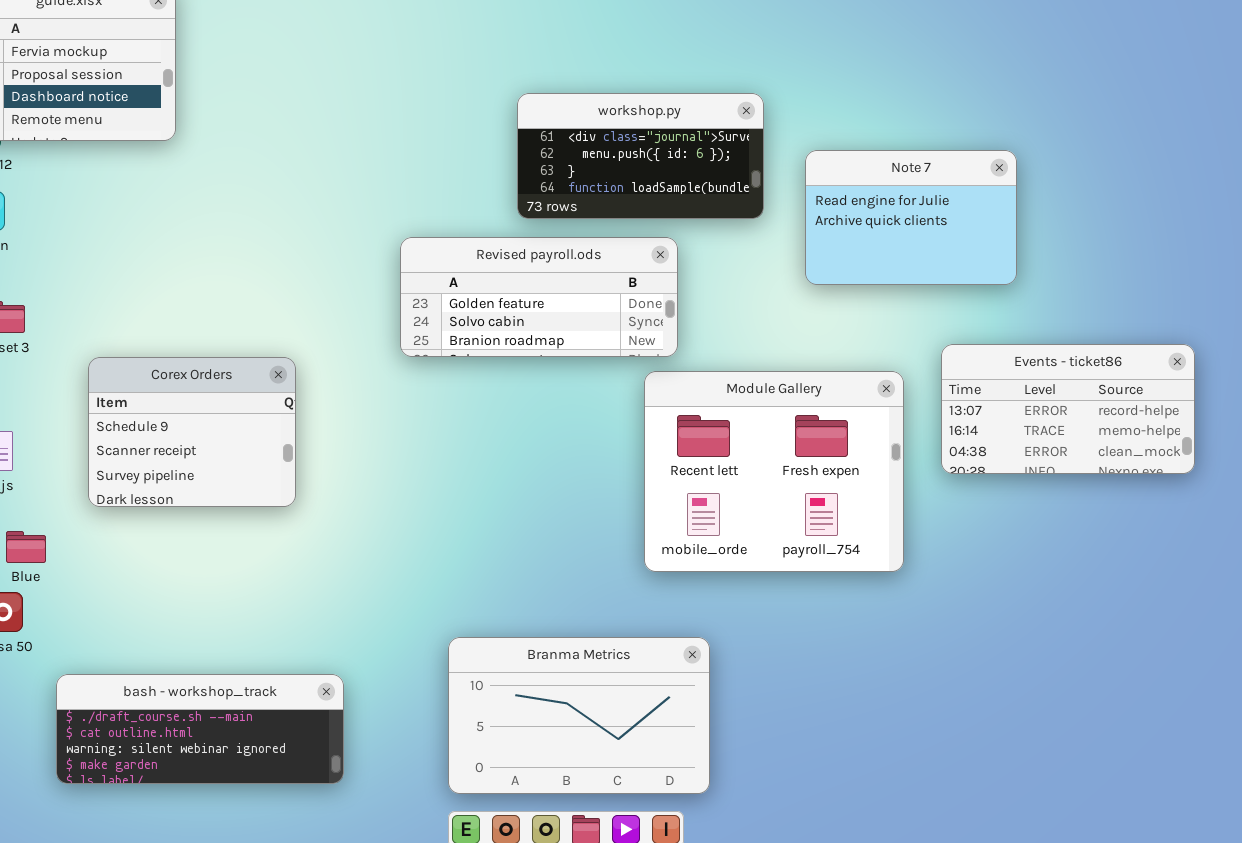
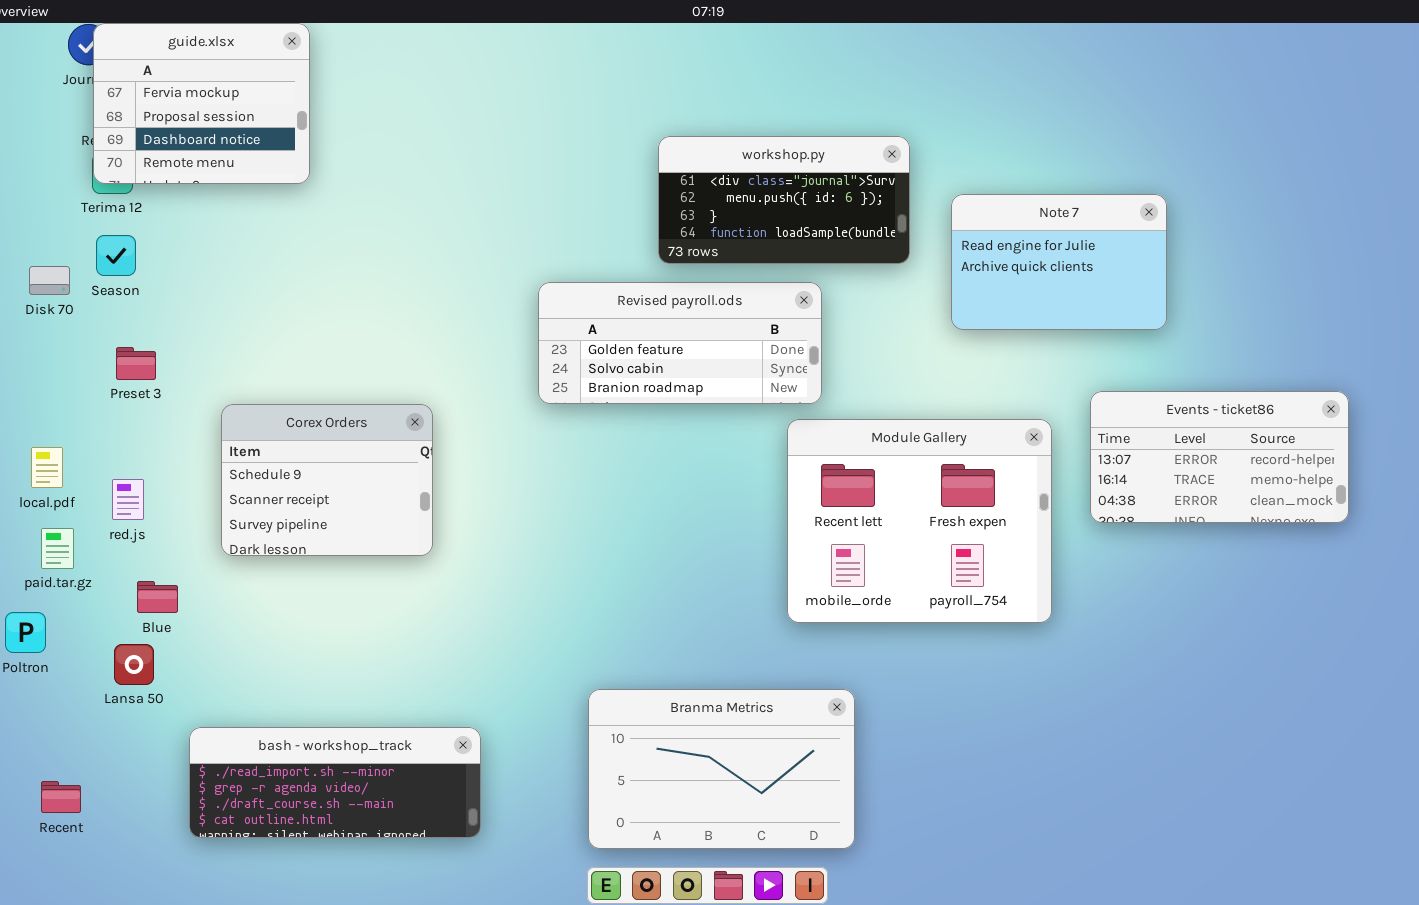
bash - workshop_track: [56,674,344,784] -> [189,727,481,838], scrolled up 2 rows

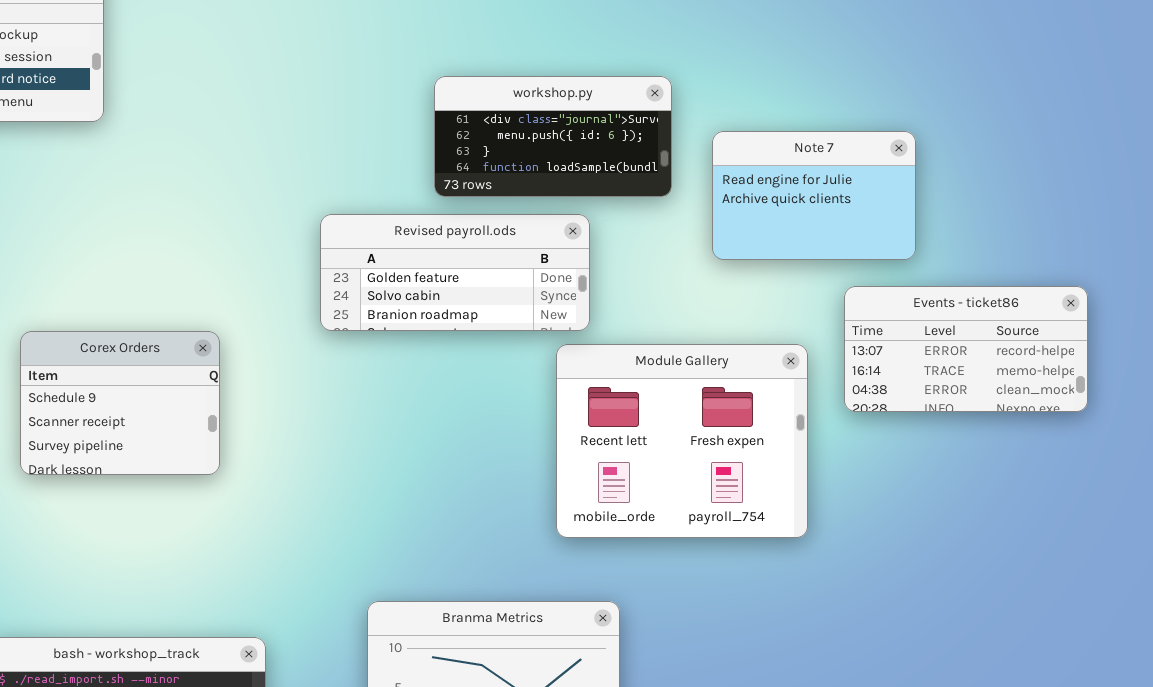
Events - ticket86: [1090,391,1349,523] -> [844,286,1088,412], moved

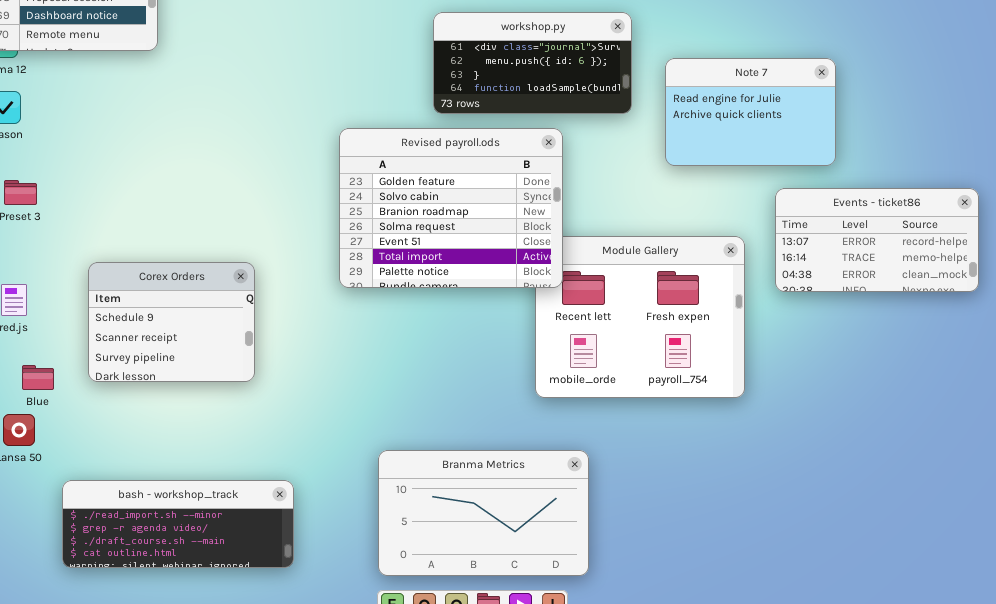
Revised payroll.ods: [320,214,590,331] -> [339,128,563,288], resized
Corex Orders: [20,331,220,475] -> [88,262,255,382], moved

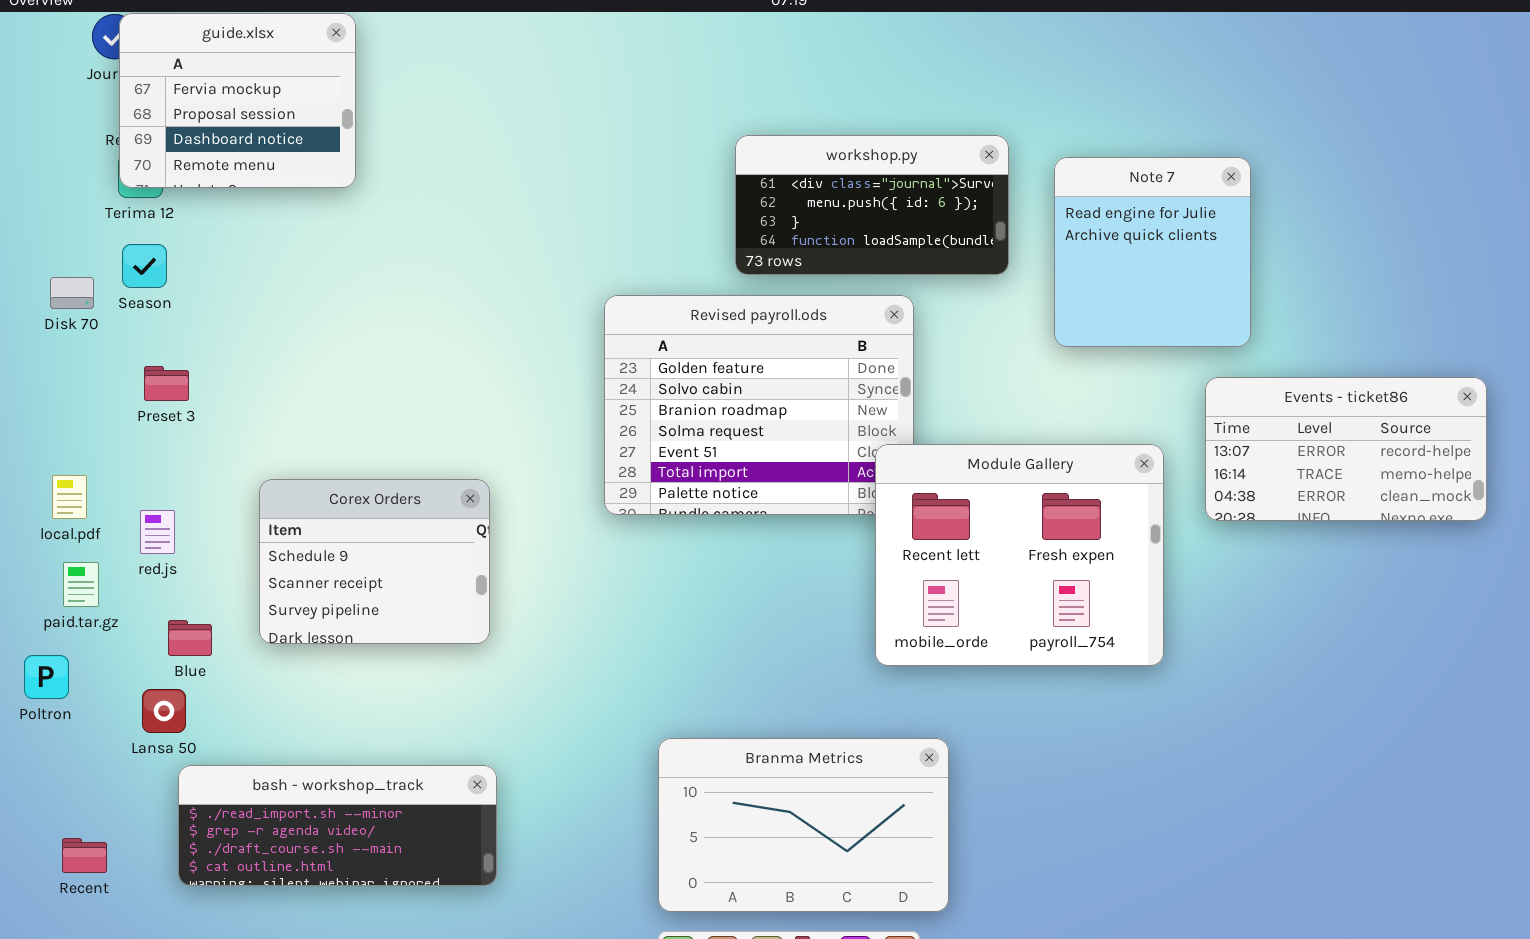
Note 7: [665,58,836,166] -> [1054,157,1251,347], resized
Module Gallery: [535,236,745,398] -> [875,444,1164,666], raised
bash - workshop_track: [62,480,294,568] -> [178,765,497,886], moved

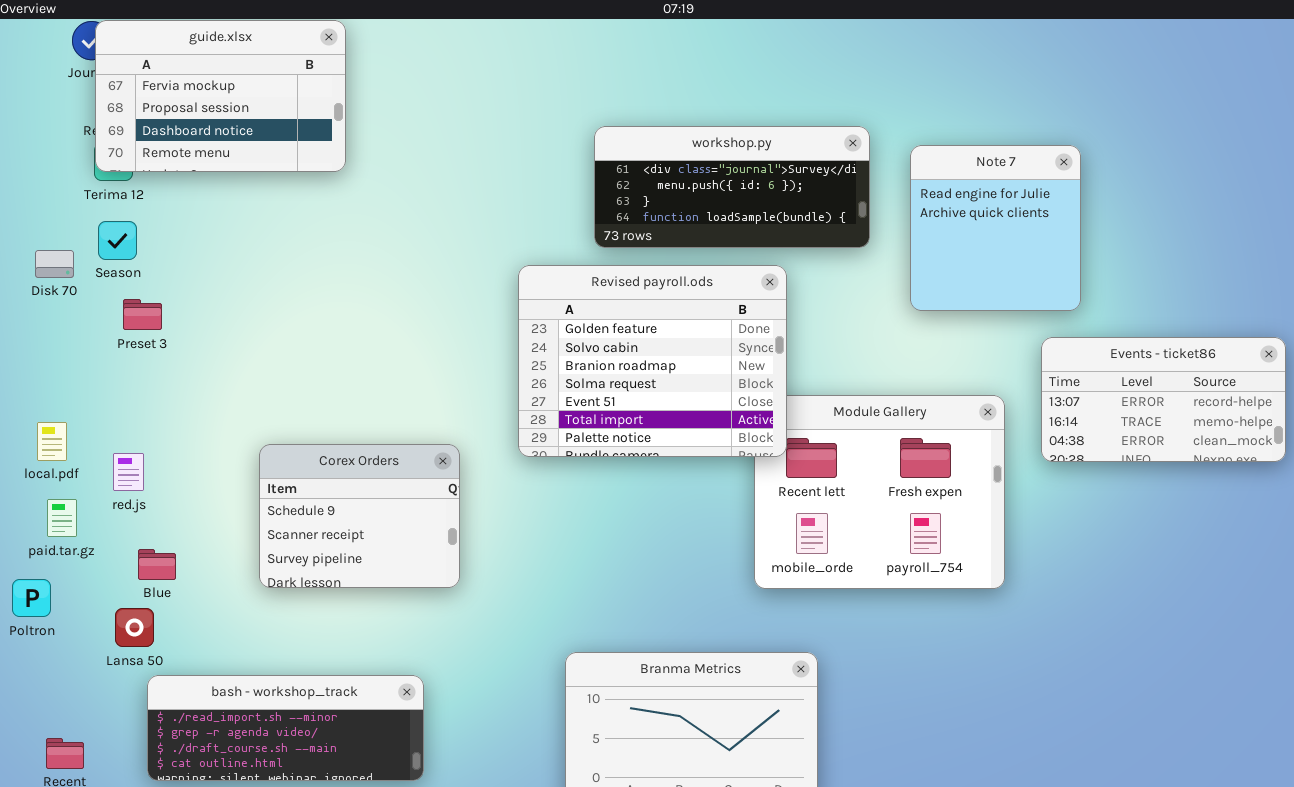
guide.xlsx: [119,13,356,188] -> [95,20,346,172], resized
workshop.py: [735,135,1009,275] -> [594,126,870,248], resized
Revised payroll.ods: [604,295,914,515] -> [518,265,787,457], raised
Preset 3: [144,366,189,401] -> [123,299,162,330], moved
Corex Orders: [259,479,490,644] -> [259,444,460,588], moved

